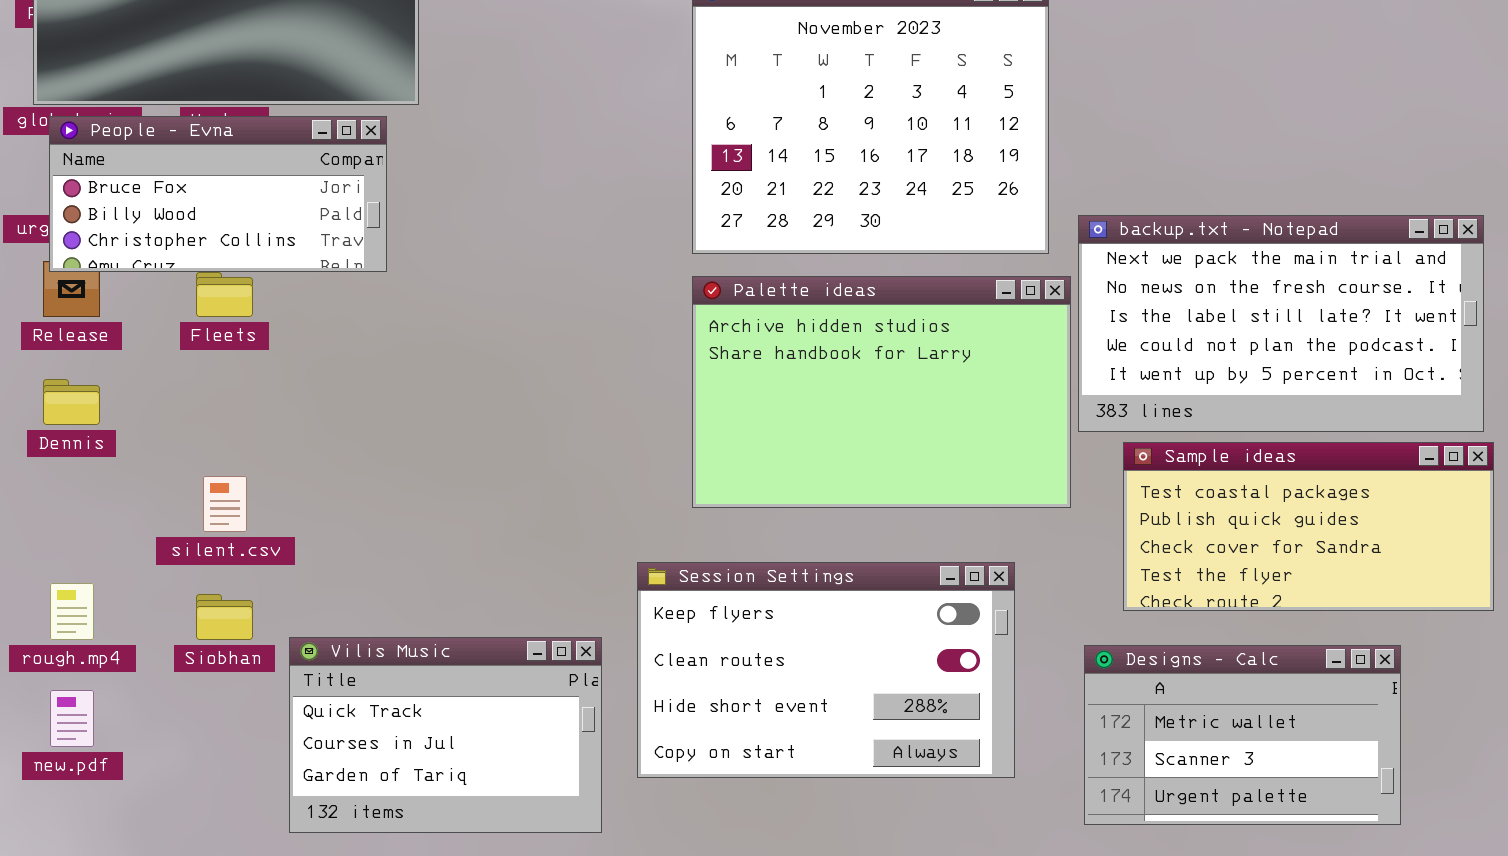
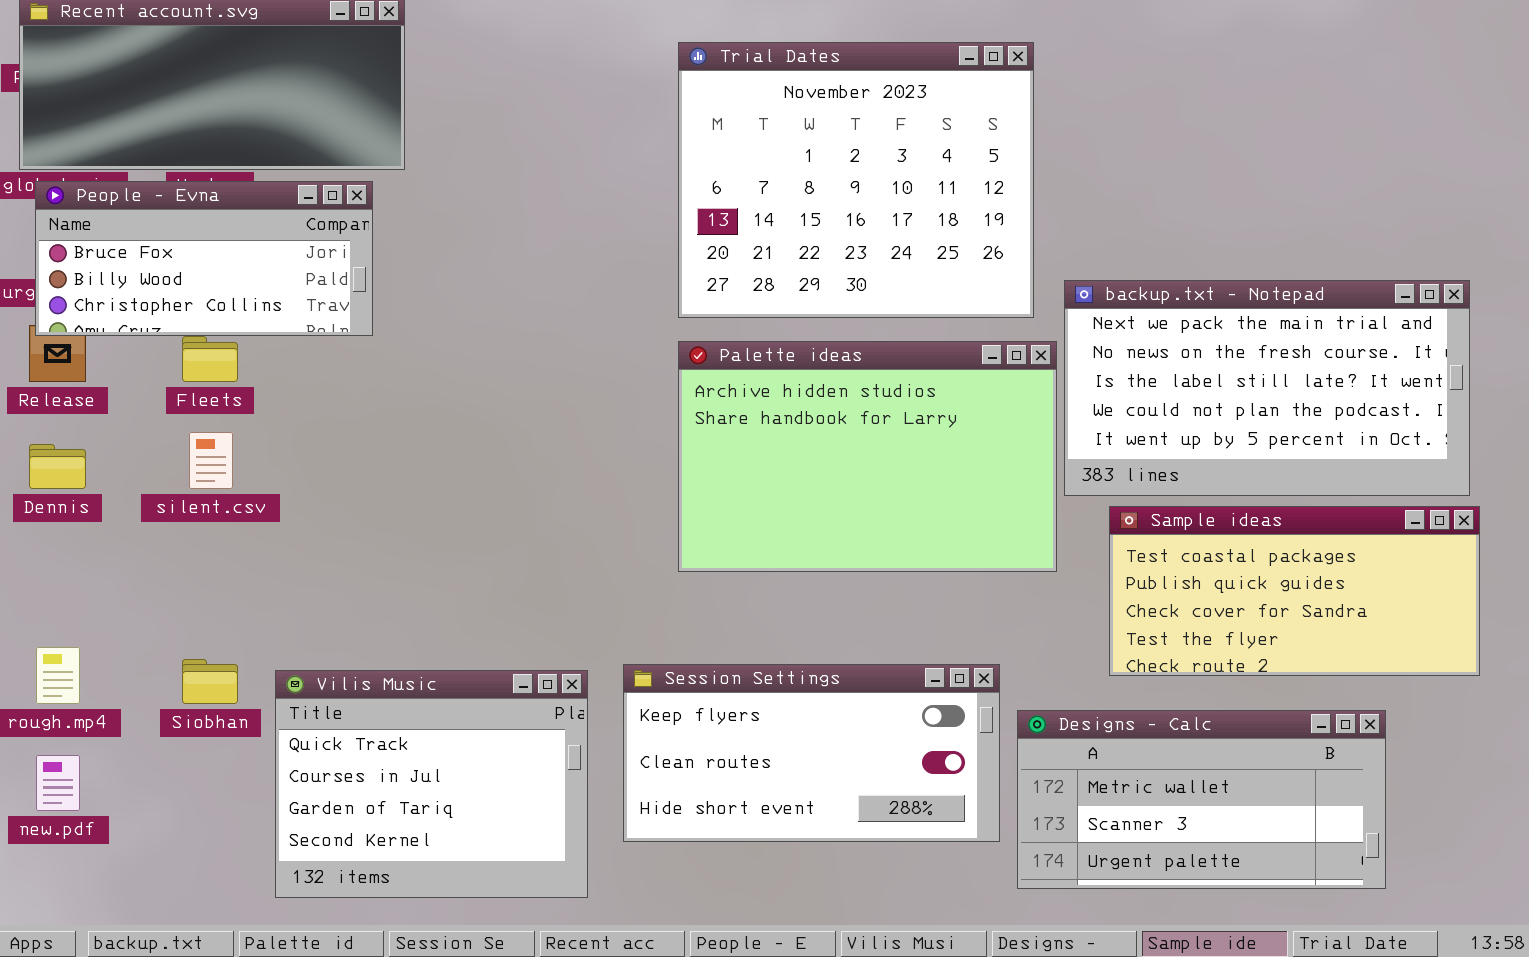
silent.csv: [203,476,247,532] -> [189,432,233,489], moved
Session Settings: [637,562,1015,778] -> [623,664,1000,842], resized
Vilis Music: [289,637,602,833] -> [275,670,588,898], resized
Designs - Calc: [1084,645,1401,825] -> [1017,710,1386,889], resized

